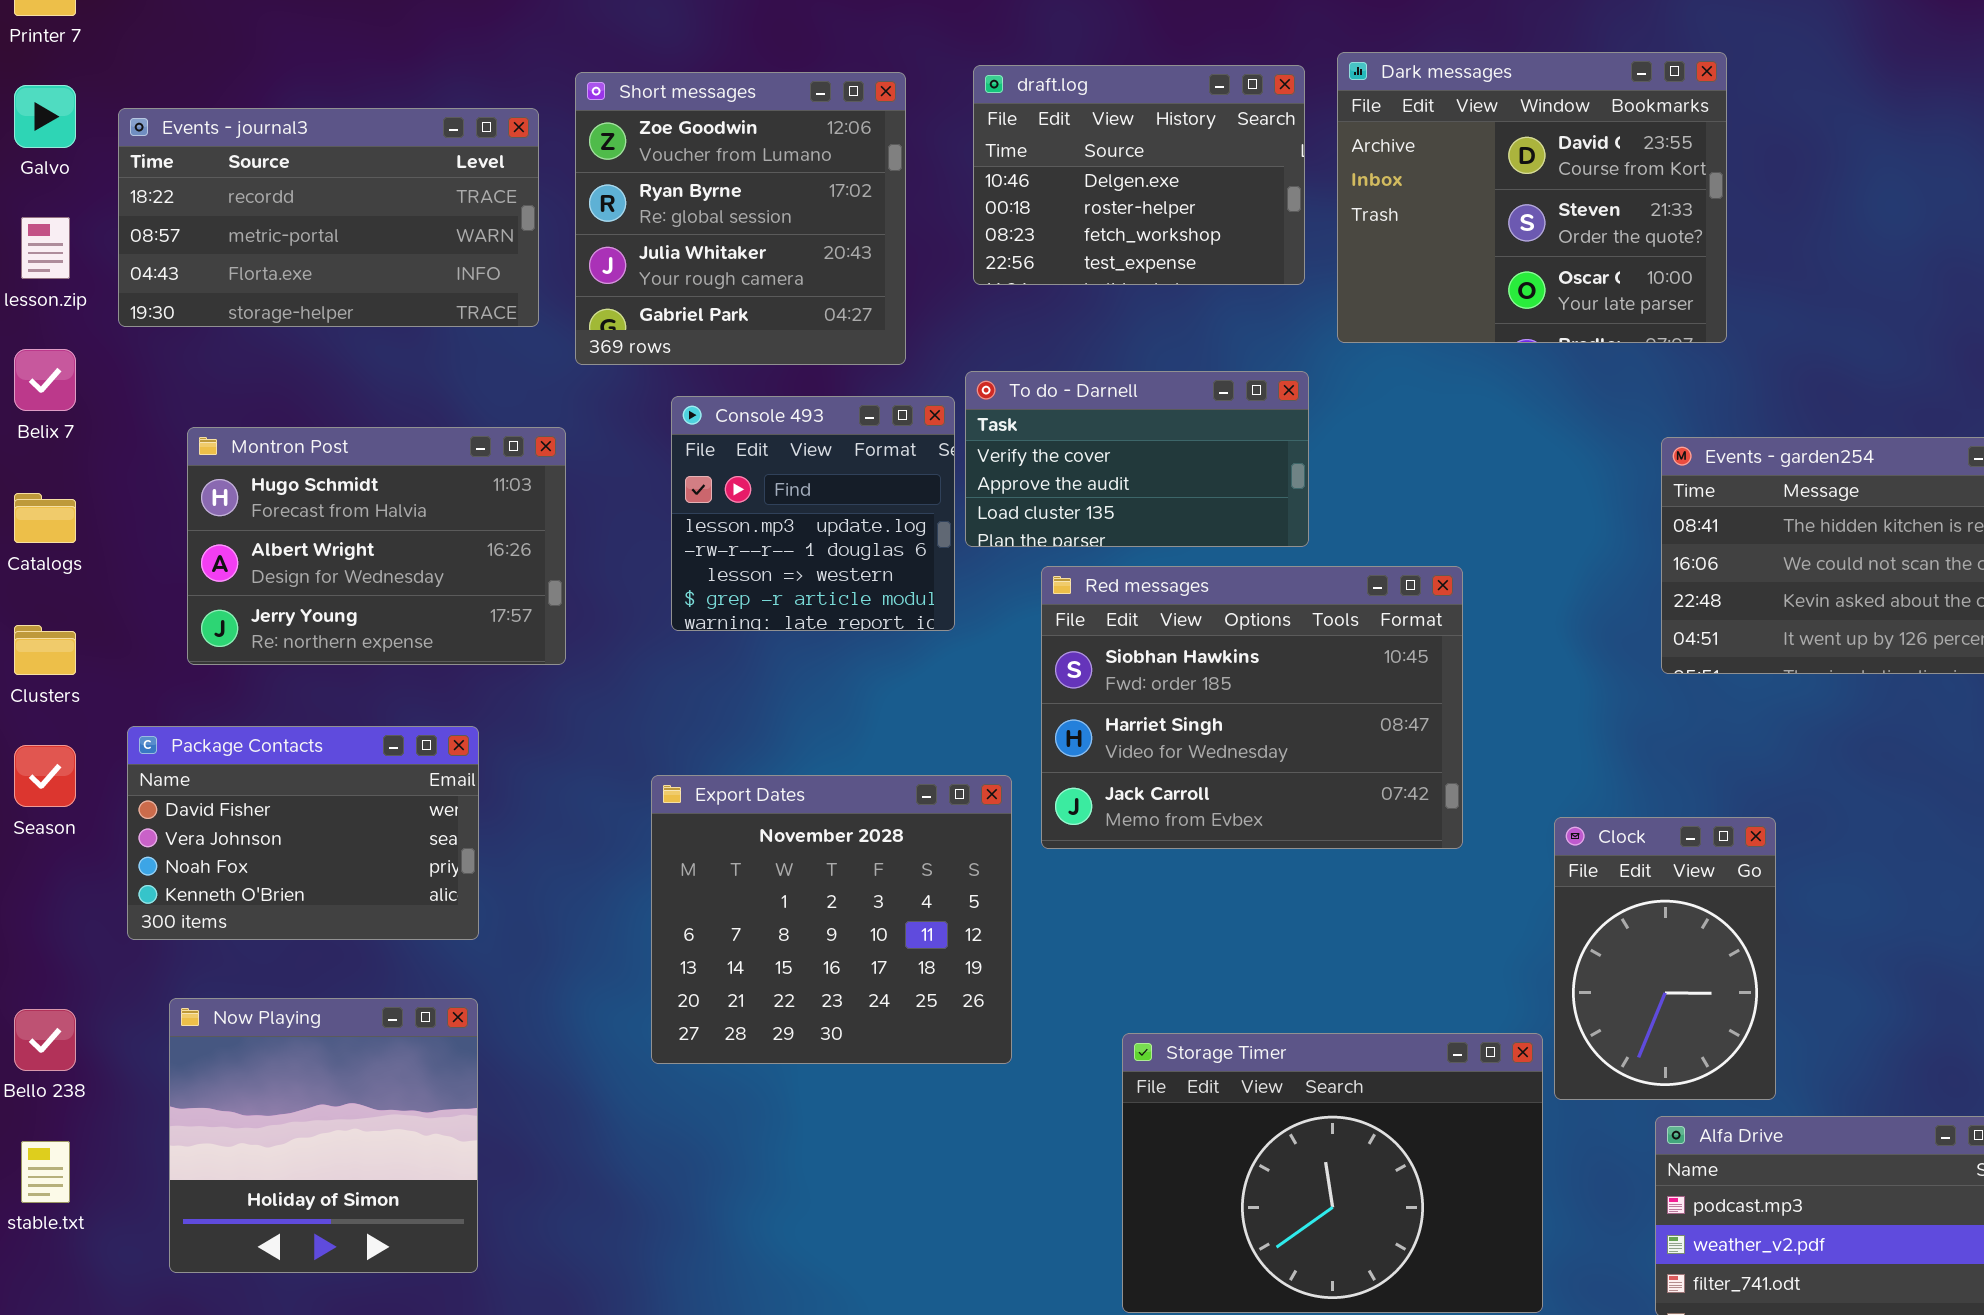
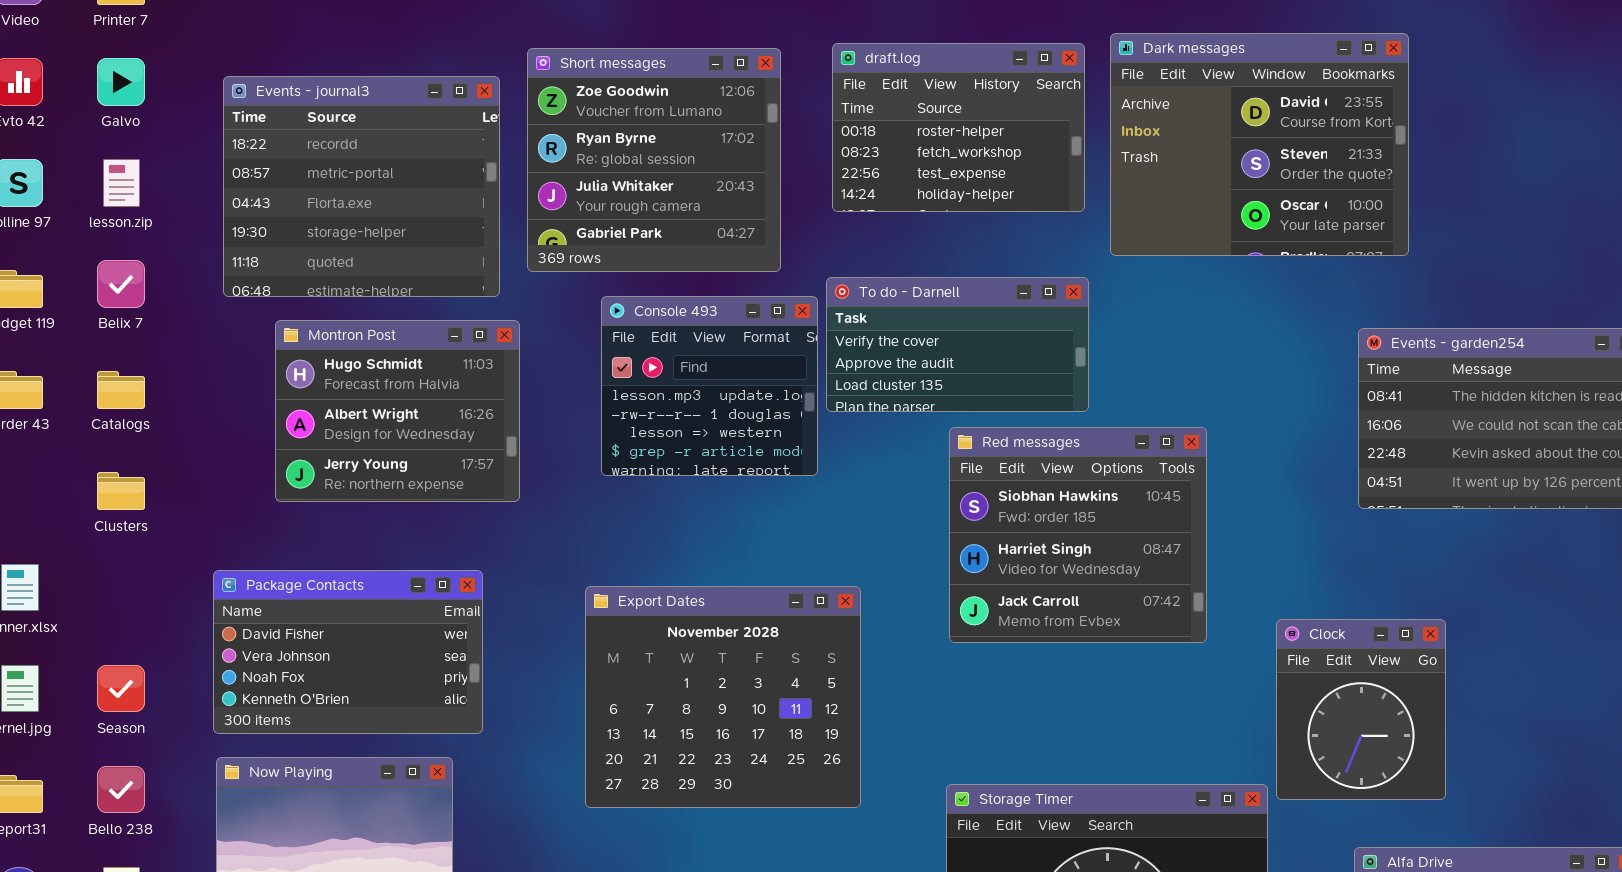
draft.log: [973,65,1305,285] -> [832,43,1085,212], scrolled down 1 row
Events - journal3: [118,108,539,327] -> [223,76,500,297], resized
Montron Post: [187,427,566,665] -> [275,320,520,502], resized
Red messages: [1041,566,1463,849] -> [949,427,1207,643], resized
Package Contacts: [127,726,479,940] -> [213,570,483,734], moved
Season: [14,745,76,807] -> [97,665,145,712], moved
Clock: [1554,817,1776,1100] -> [1276,619,1446,800], resized

